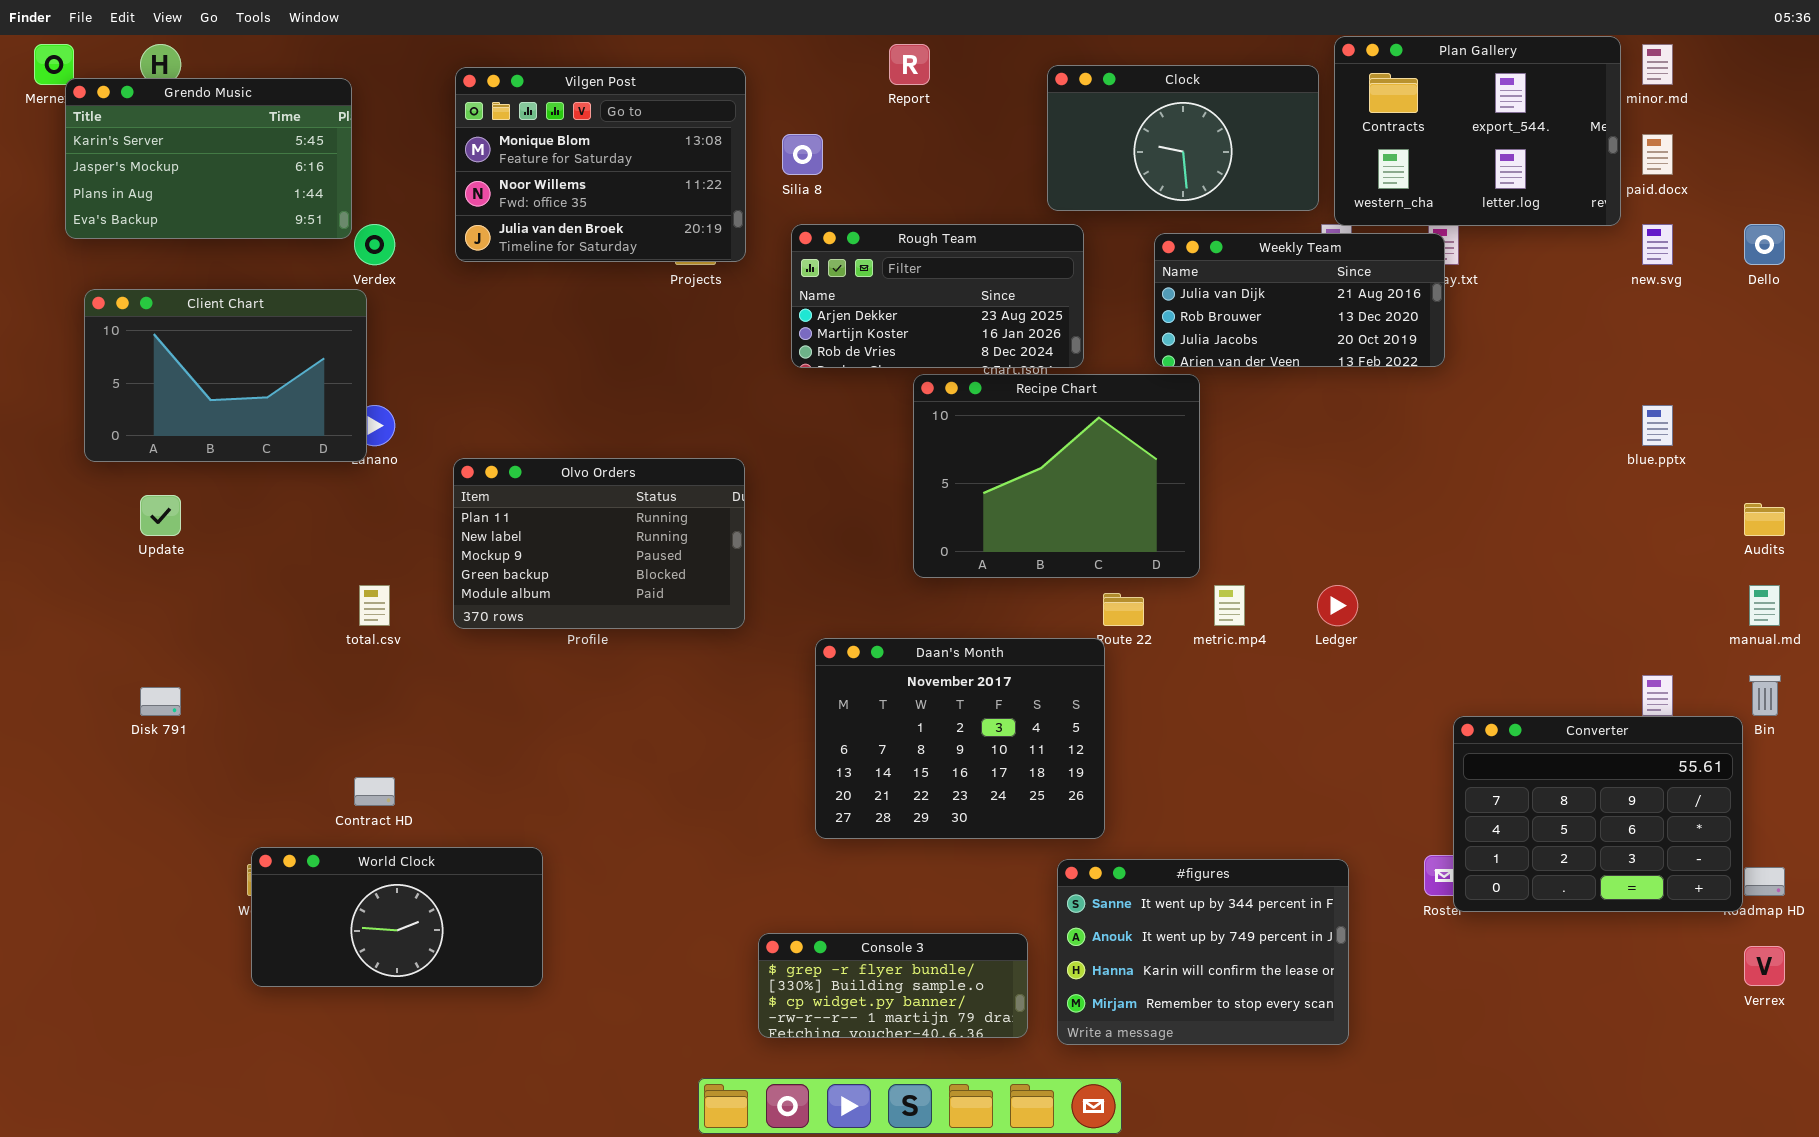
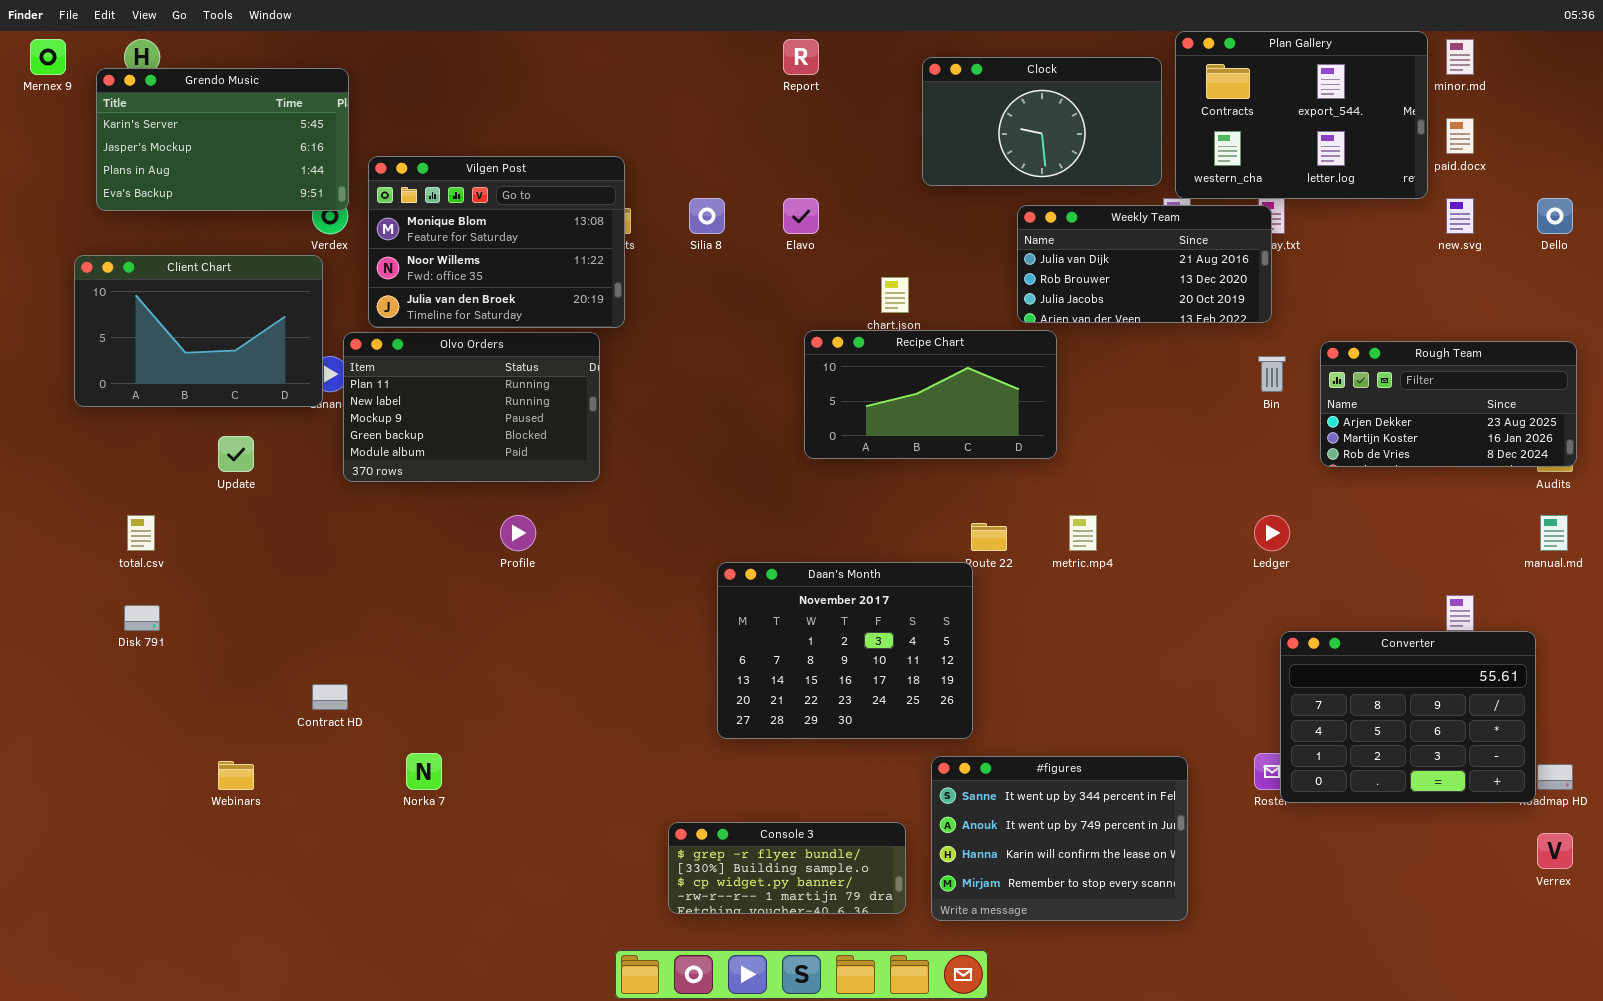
Vilgen Post: [455,67,746,262] -> [368,156,625,328], moved
Grendo Music: [65,78,352,239] -> [96,68,349,211], moved
Silia 8: [782,134,823,175] -> [689,198,725,234], moved
Rough Team: [791,224,1084,368] -> [1320,341,1577,467], moved
Recipe Chart: [913,374,1200,578] -> [804,330,1057,459], resized
Olvo Orders: [453,458,745,629] -> [343,332,600,482], moved
Update: [140,495,181,536] -> [218,436,254,472], moved
total.csv: [359,585,390,626] -> [127,515,155,551], moved
Ledger: [1317,585,1358,626] -> [1254,515,1290,551], moved
Bin: [1749,675,1781,716] -> [1258,356,1286,392], moved
World Clock: [251,847,543,987] -> none, closed

